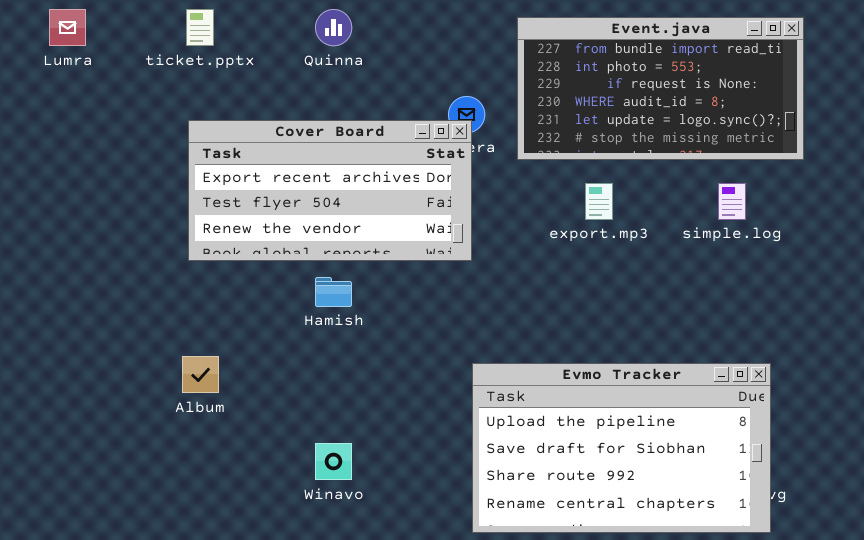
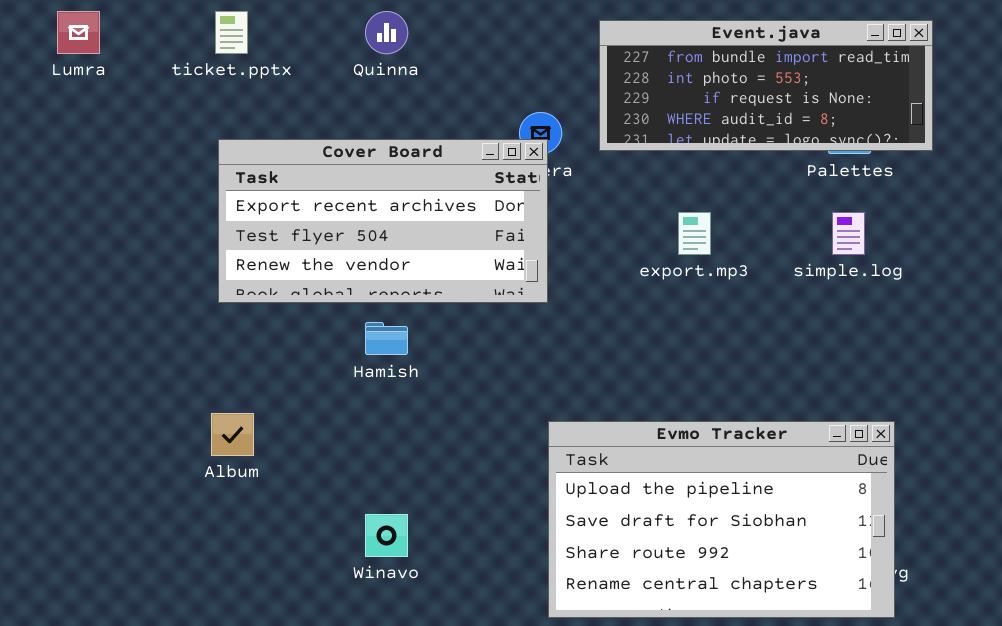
Event.java: [517,17,804,160] -> [599,20,933,151], resized

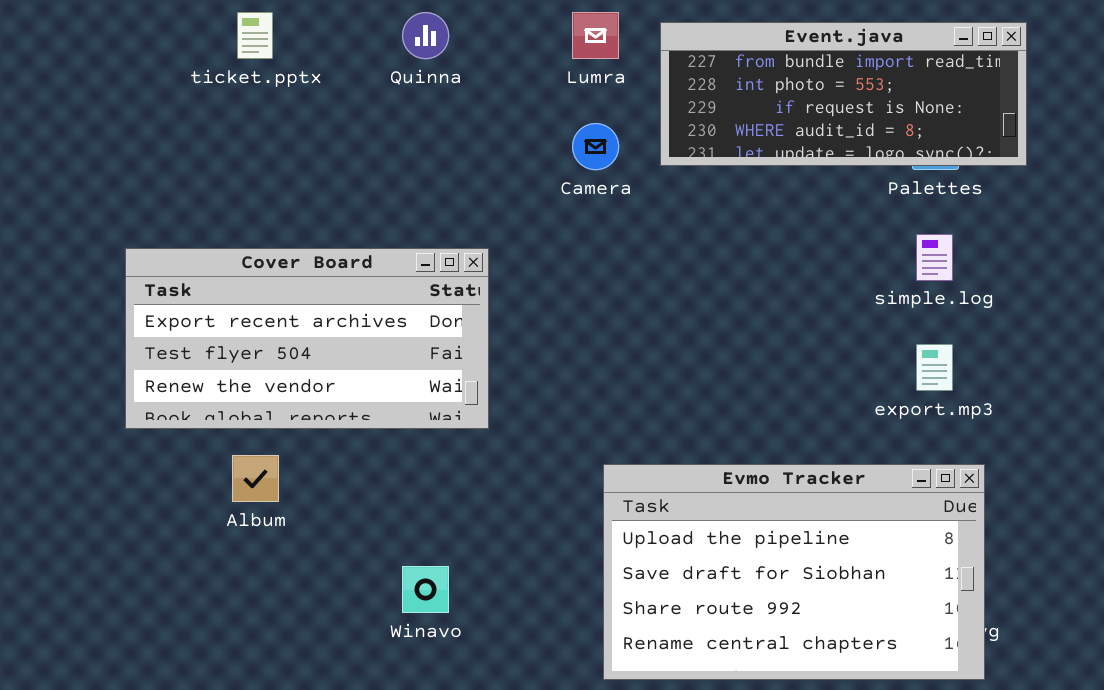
Lumra: [57,11,100,54] -> [572,12,619,59], moved
Cover Board: [218,139,548,303] -> [125,248,489,429], moved
export.mp3: [678,212,711,255] -> [916,344,953,391], moved

